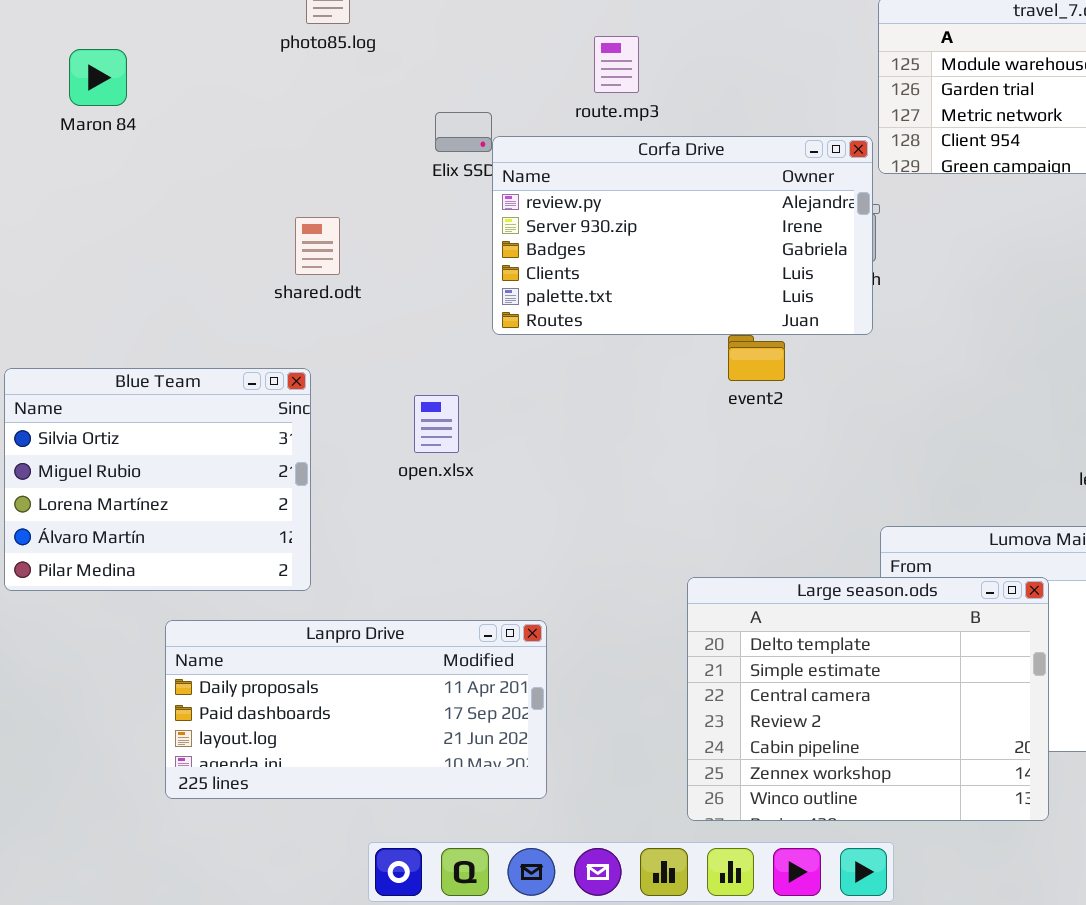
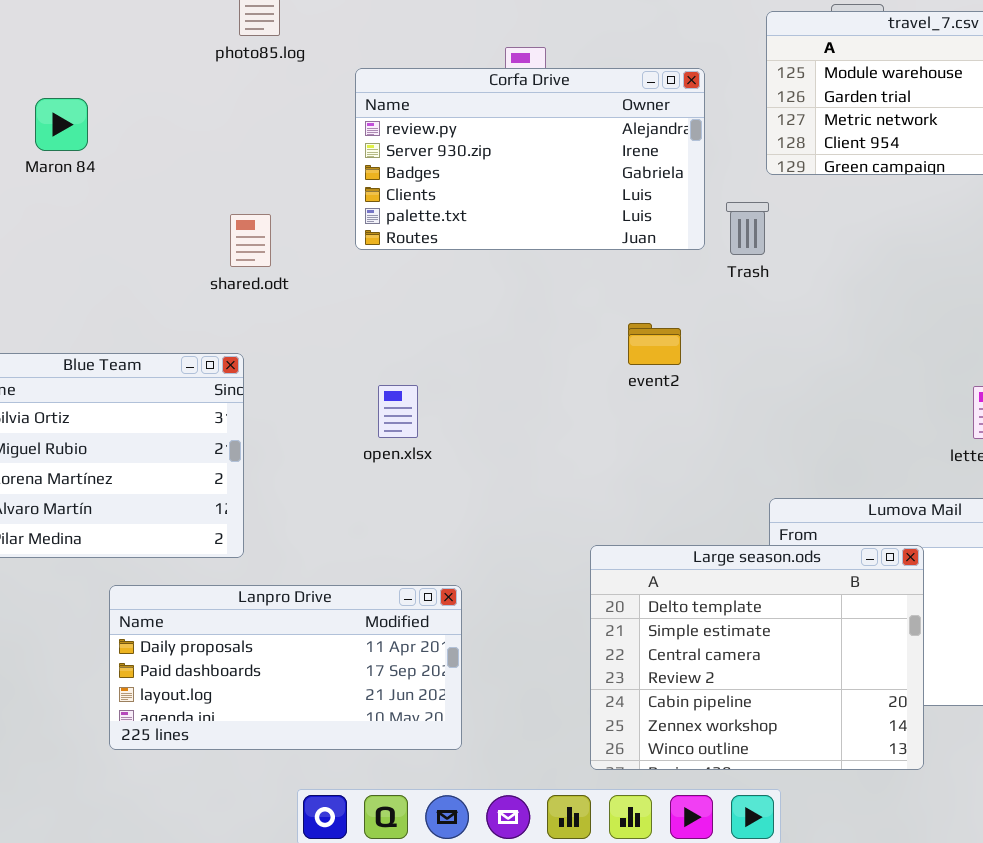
Maron 84: [69,49,127,106] -> [35,98,88,151], moved
Corfa Drive: [492,136,873,335] -> [355,68,705,250], moved
open.xlsx: [414,395,459,453] -> [378,385,418,438], moved

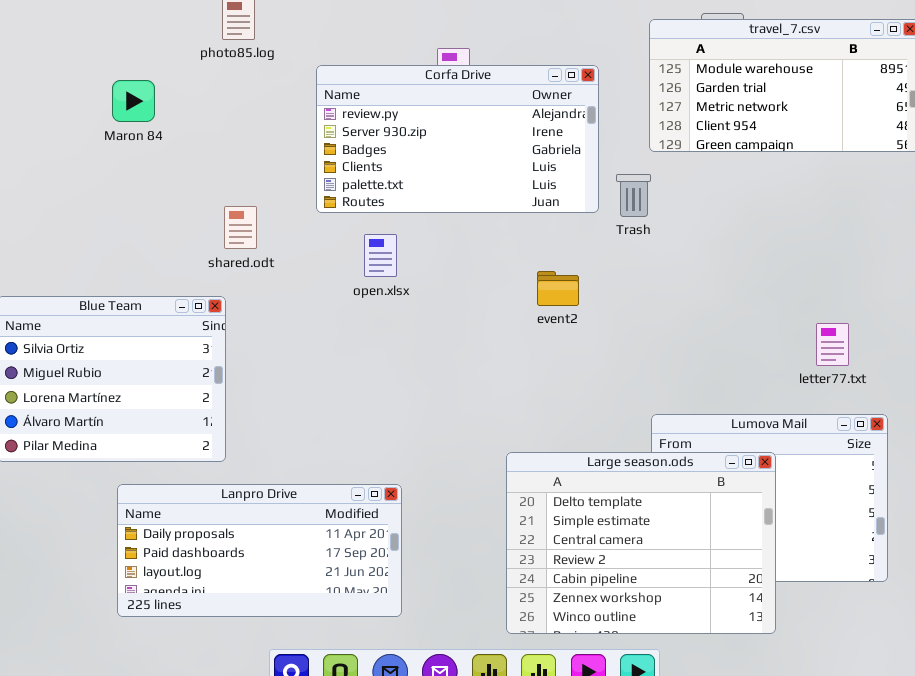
Maron 84: [35,98,88,151] -> [112,80,155,122], moved
shared.odt: [230,214,271,267] -> [224,206,257,249], moved
open.xlsx: [378,385,418,438] -> [364,234,397,277], moved

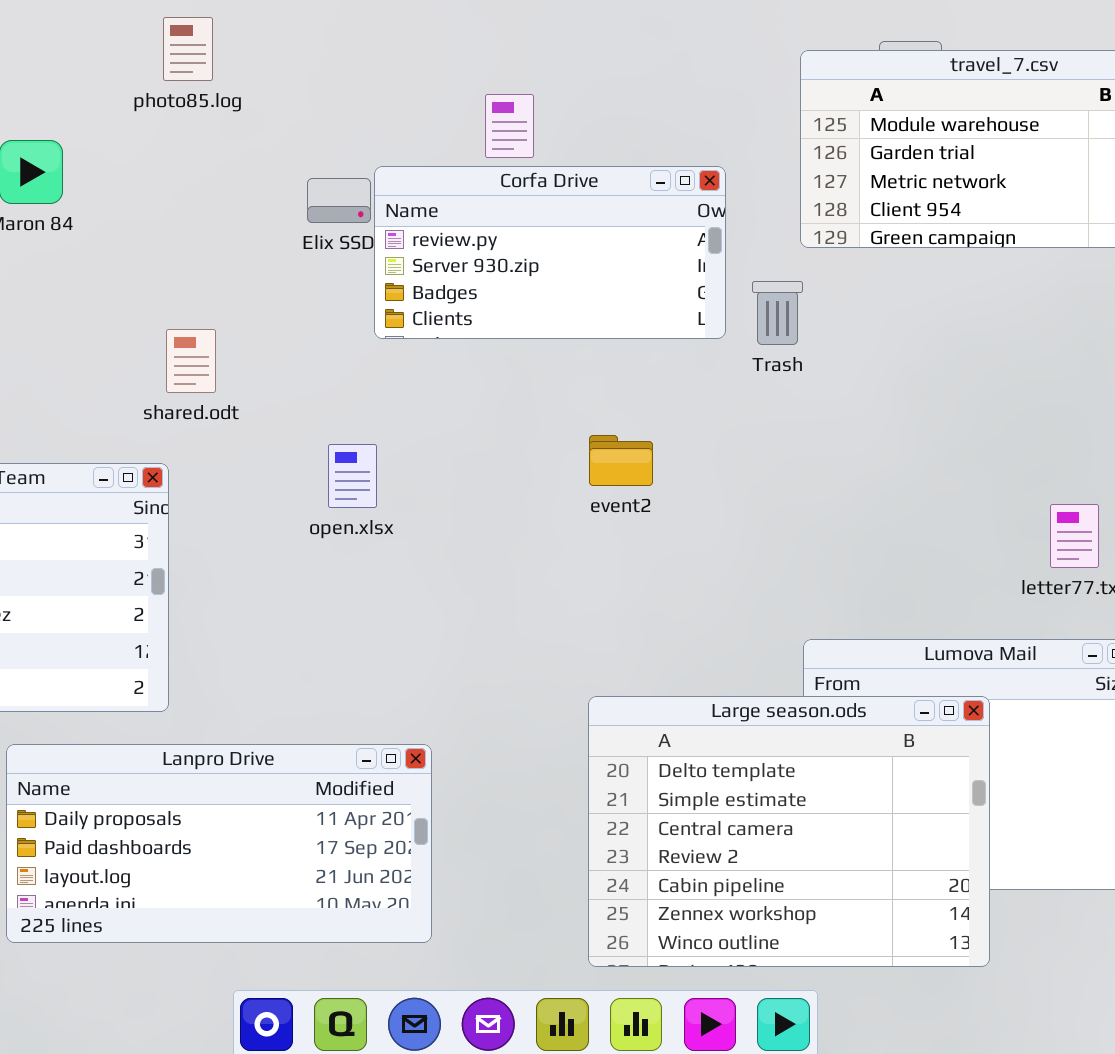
Corfa Drive: [316,65,599,213] -> [374,166,726,339], resized
open.xlsx: [364,234,397,277] -> [328,444,377,508], moved
event2: [537,271,579,306] -> [589,435,653,486], moved

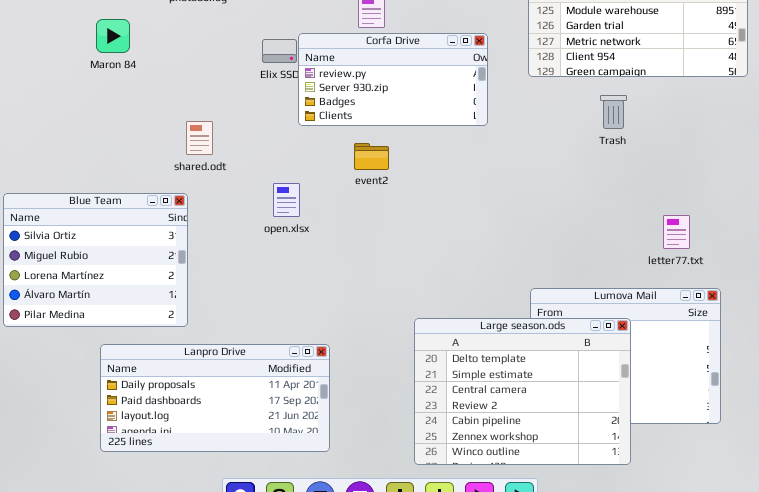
Trash: [752,281,803,345] -> [600,95,627,129], moved
event2: [589,435,653,486] -> [354,143,389,170], moved

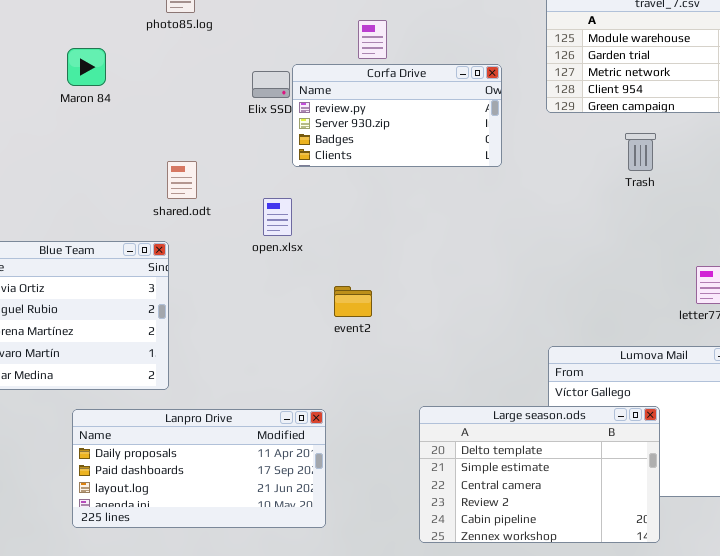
event2: [354,143,389,170] -> [334,286,372,317], moved
open.xlsx: [273,183,300,217] -> [263,198,292,236], moved
Large season.ods: [414,318,631,465] -> [419,406,660,543], resized

